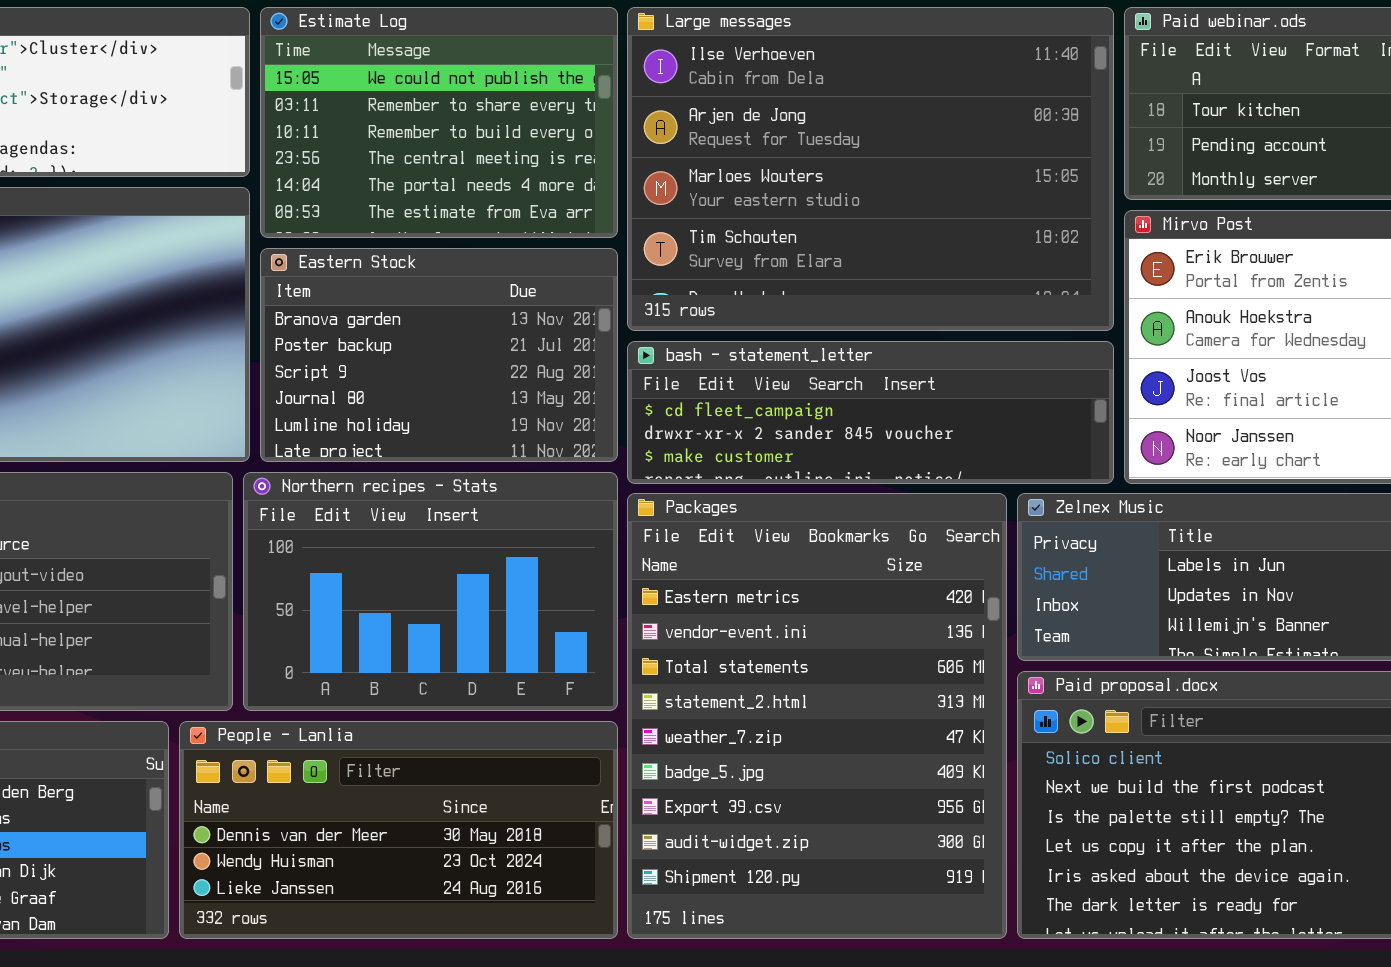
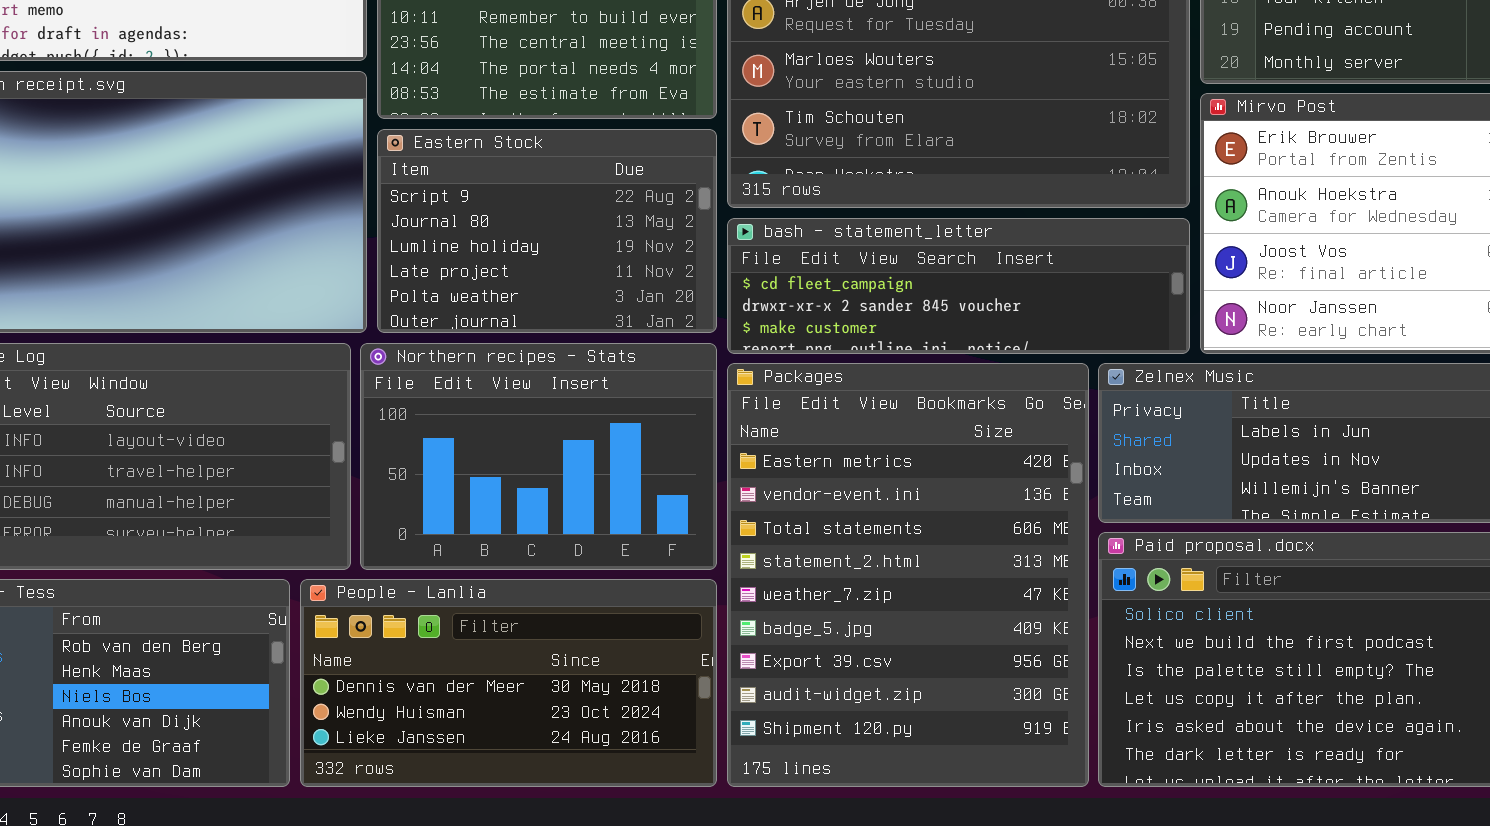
Eastern Stock: [260,248,618,462] -> [377,129,717,333], scrolled down 2 rows

